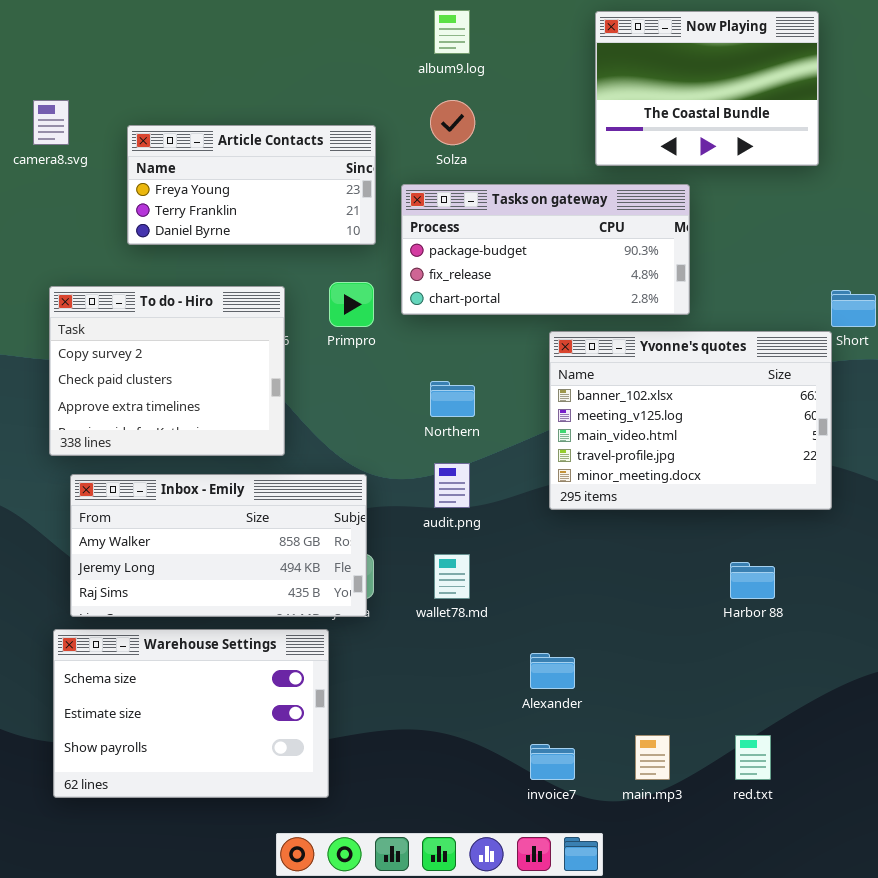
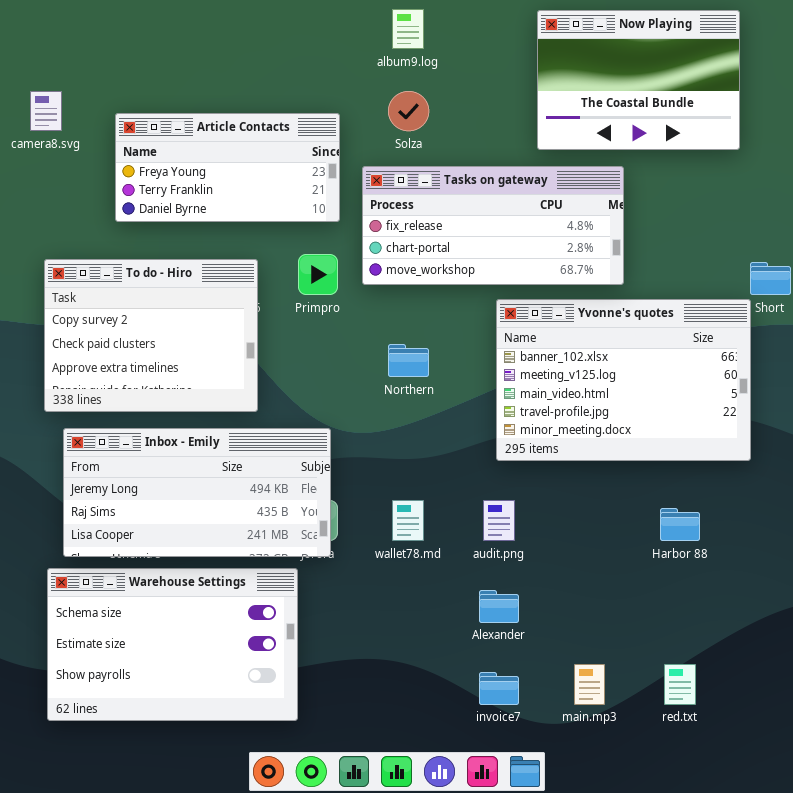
Tasks on gateway: [401,184,690,315] -> [362,166,624,285], scrolled down 1 row
audit.png: [434,463,470,508] -> [483,500,515,541], moved
Inbox - Emily: [70,474,367,617] -> [63,428,331,557], scrolled down 1 row

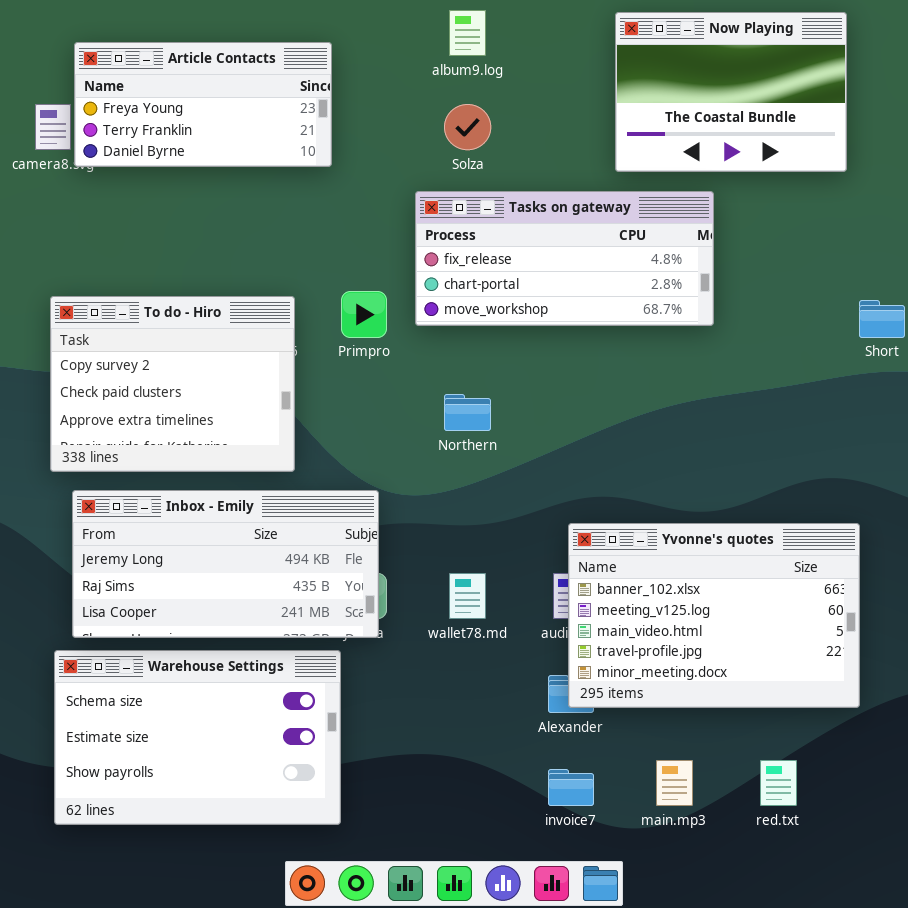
Article Contacts: [115,113,340,222] -> [74,42,332,167], moved
Yvonne's quotes: [496,299,751,461] -> [568,523,860,708], moved

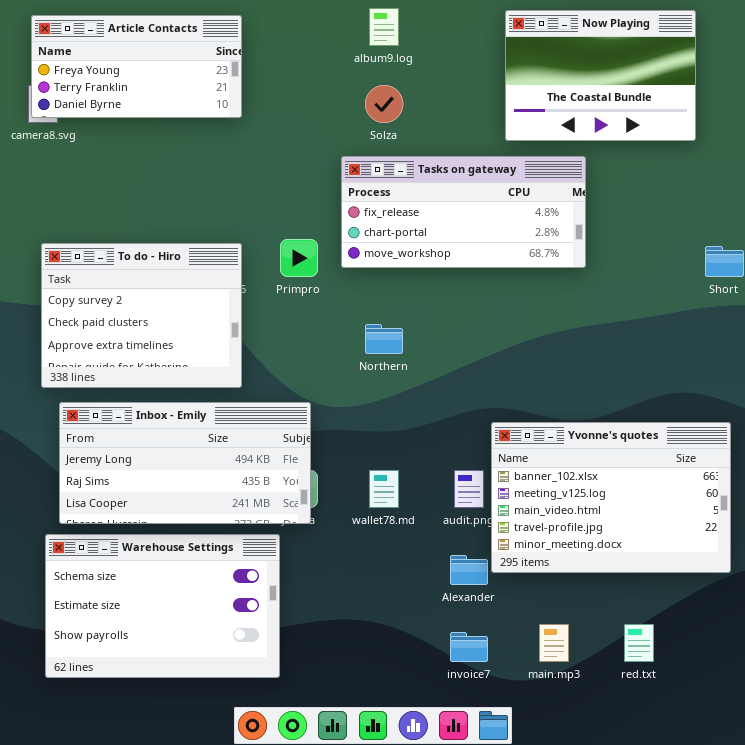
Article Contacts: [74,42,332,167] -> [31,15,242,118], moved
Yvonne's quotes: [568,523,860,708] -> [491,422,731,573], moved

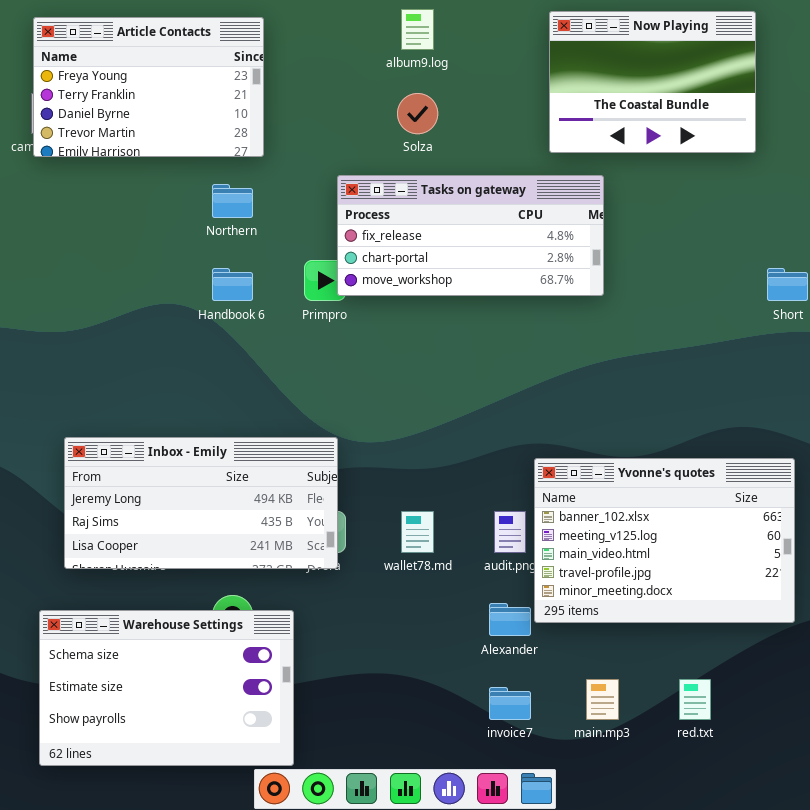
Article Contacts: [31,15,242,118] -> [33,17,264,157], resized
Tasks on gateway: [341,156,586,268] -> [337,175,604,296], moved
To do - Hiro: [41,243,242,388] -> none, closed
Northern: [365,324,403,354] -> [212,184,253,218], moved
Warehouse Settings: [45,534,280,678] -> [39,610,294,766], moved

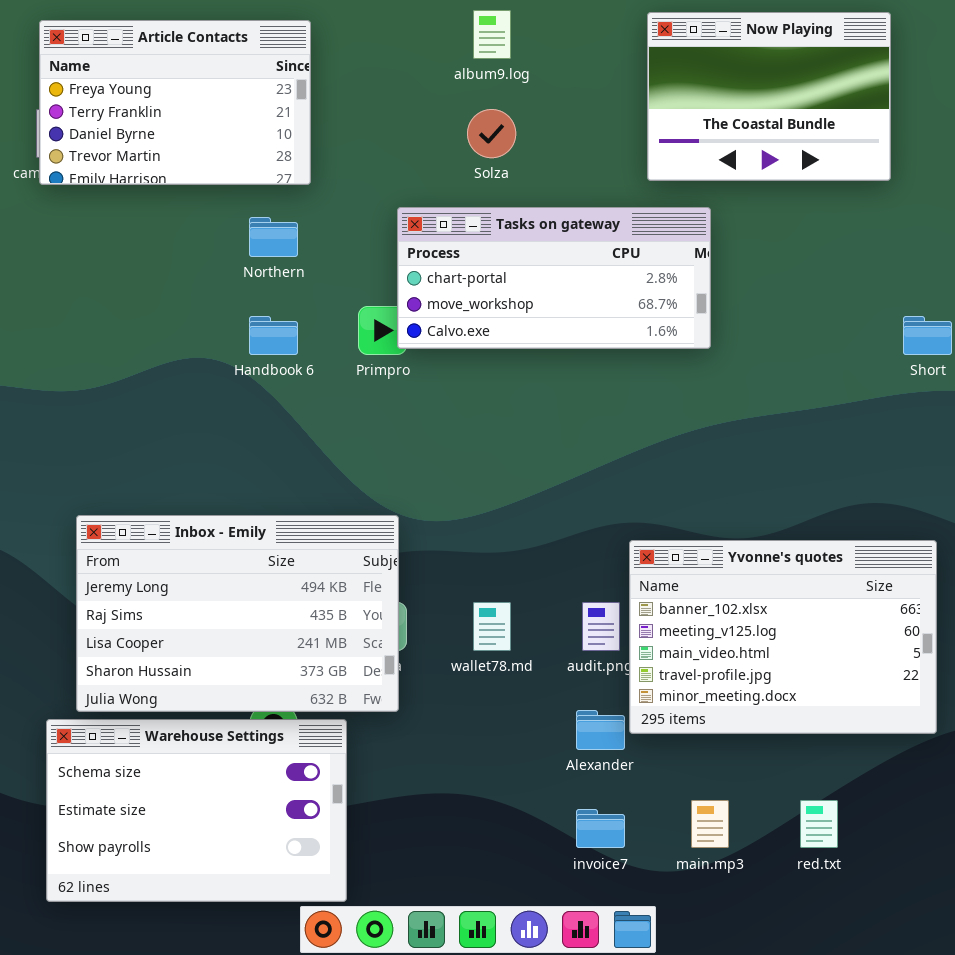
Tasks on gateway: [337,175,604,296] -> [397,207,711,349], scrolled down 1 row
Inbox - Emily: [64,437,338,569] -> [76,515,399,712], resized

